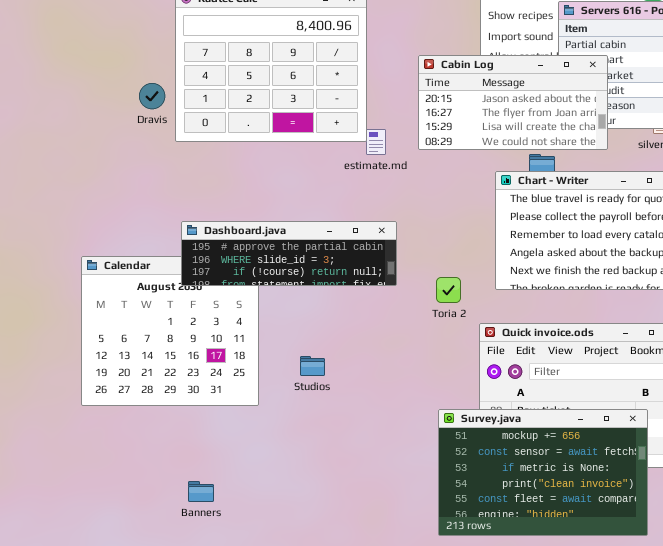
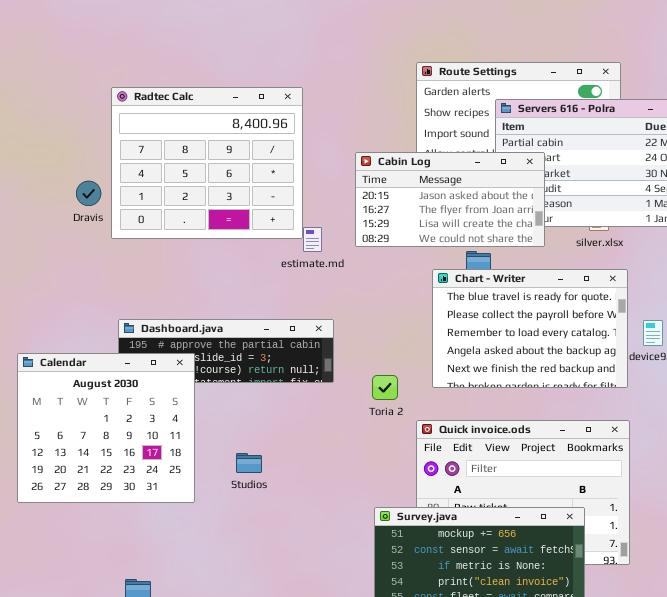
Calendar: [81,256,259,406] -> [17,353,195,503], raised

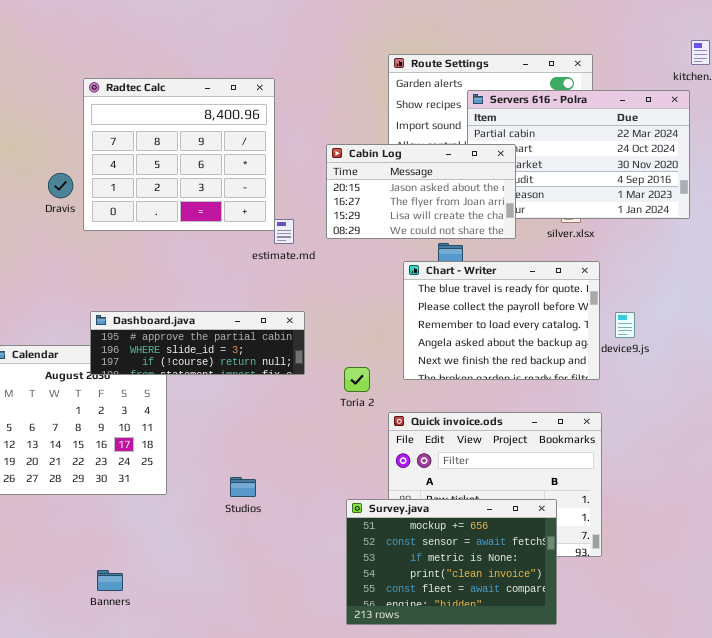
Dashboard.java: [118,319,334,383] -> [90,311,305,375], raised
Studios: [236,453,262,473] -> [230,477,256,497], moved

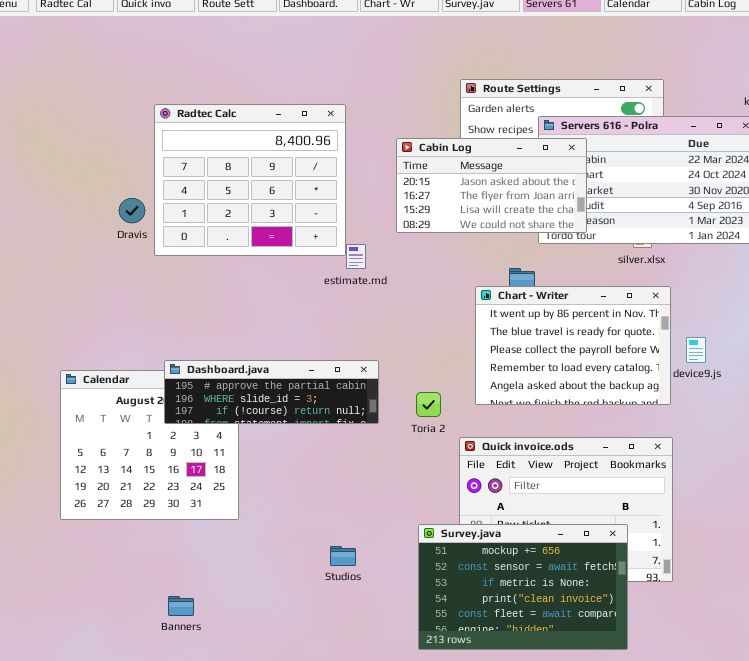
Cabin Log: [326,144,516,239] -> [396,138,587,233], moved
Chart - Writer: [403,261,600,380] -> [475,286,671,405], scrolled up 1 row
Dashboard.java: [90,311,305,375] -> [164,360,379,424], moved
Studios: [230,477,256,497] -> [330,546,356,566], moved

